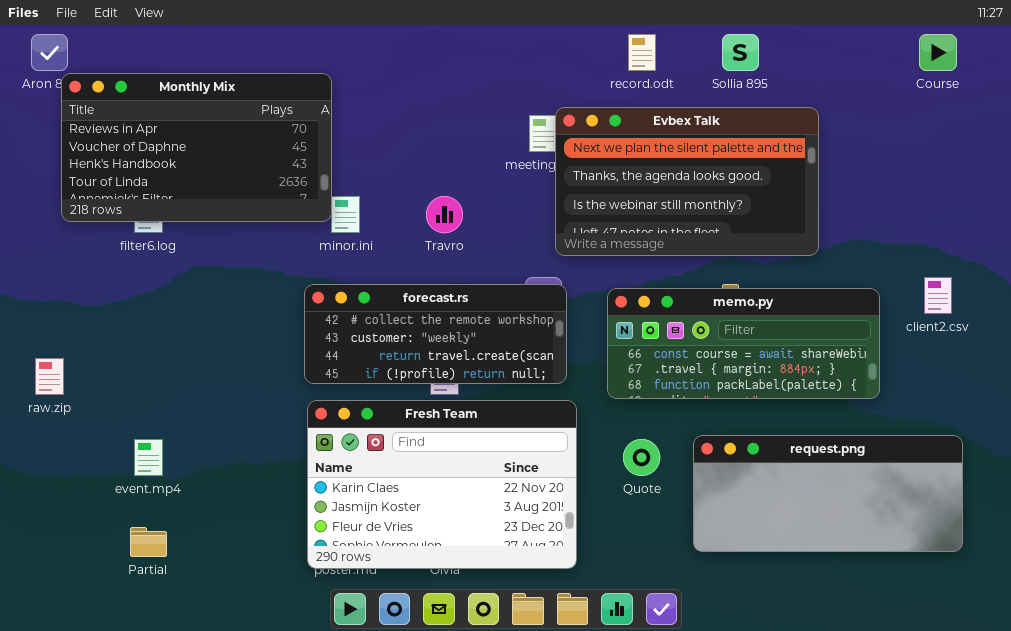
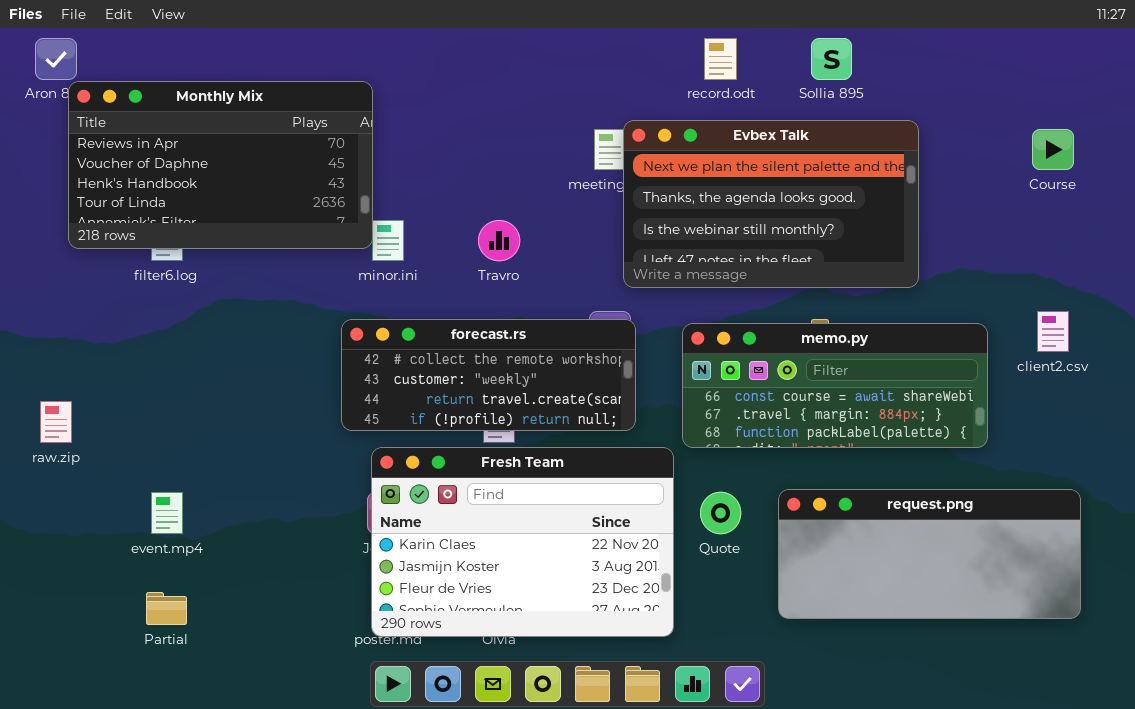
Course: [919,34,957,71] -> [1032,129,1074,170], moved
Fresh Team: [307,400,577,569] -> [371,447,674,637], moved

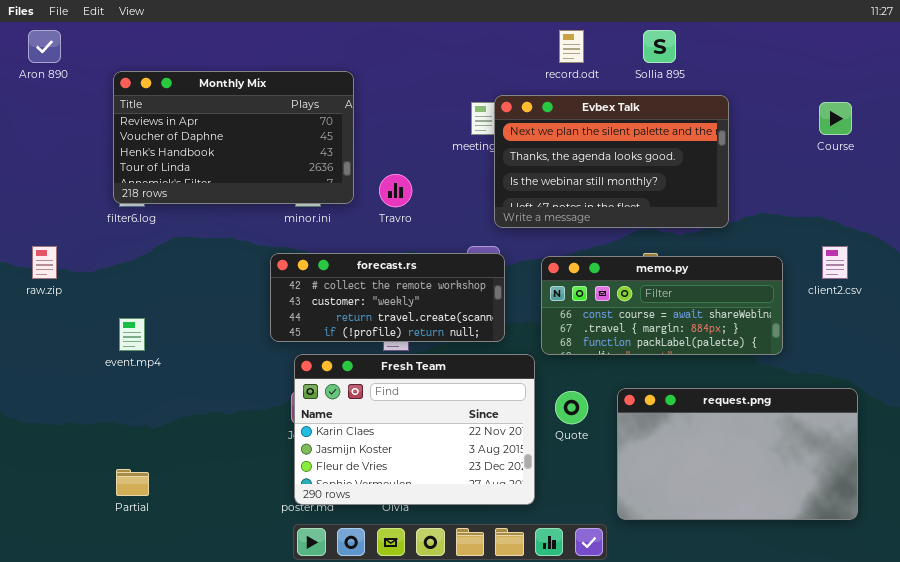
Monthly Mix: [68,81,373,249] -> [113,71,354,204], moved
raw.zip: [40,401,72,443] -> [32,246,57,279], moved
request.png: [778,489,1081,619] -> [617,388,858,520], resized
event.mp4: [151,492,183,534] -> [119,318,145,351], moved

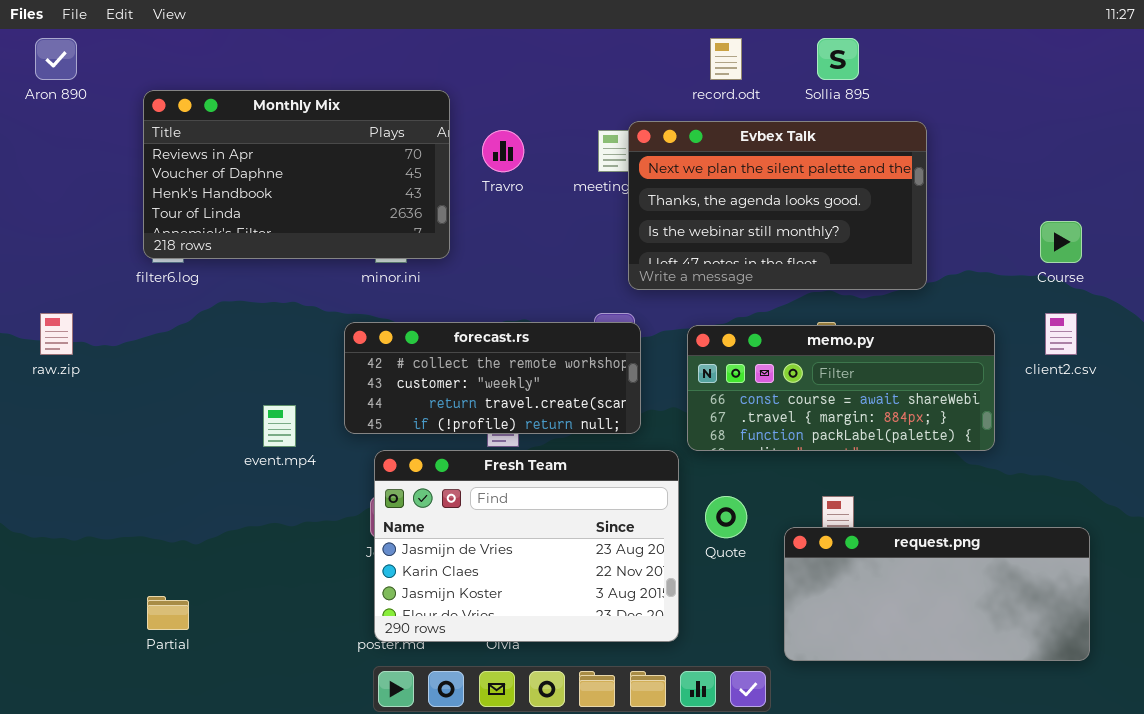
Course: [819,102,852,135] -> [1040,221,1082,263], moved
Travro: [379,174,412,207] -> [482,130,524,172], moved
event.mp4: [119,318,145,351] -> [263,405,296,447], moved
Fresh Team: [294,354,535,505] -> [374,450,679,642], scrolled up 1 row
request.png: [617,388,858,520] -> [784,527,1090,661], resized

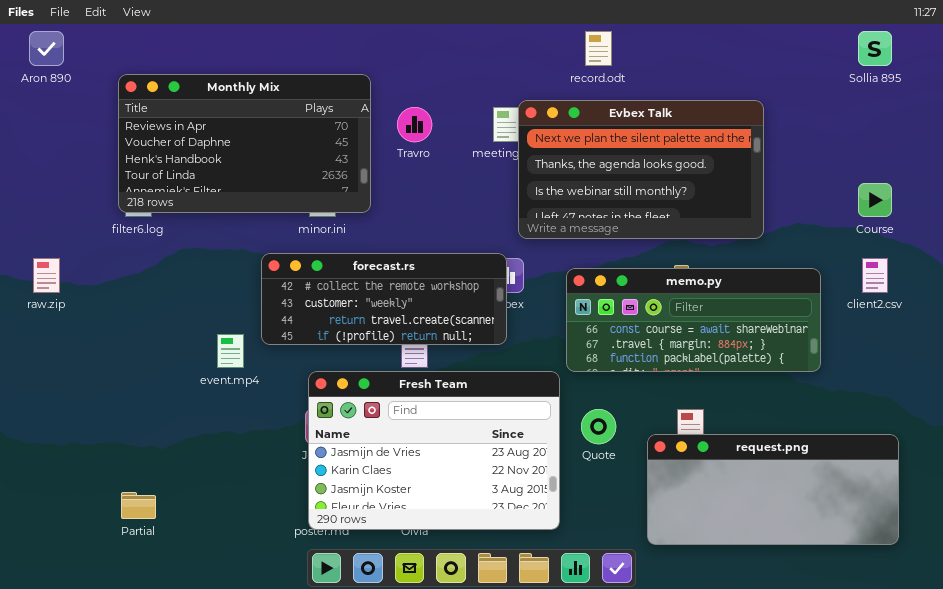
Sollia 895: [817,38,859,80] -> [858,31,892,66], moved
forecast.rs: [344,322,641,434] -> [261,253,507,345], moved

